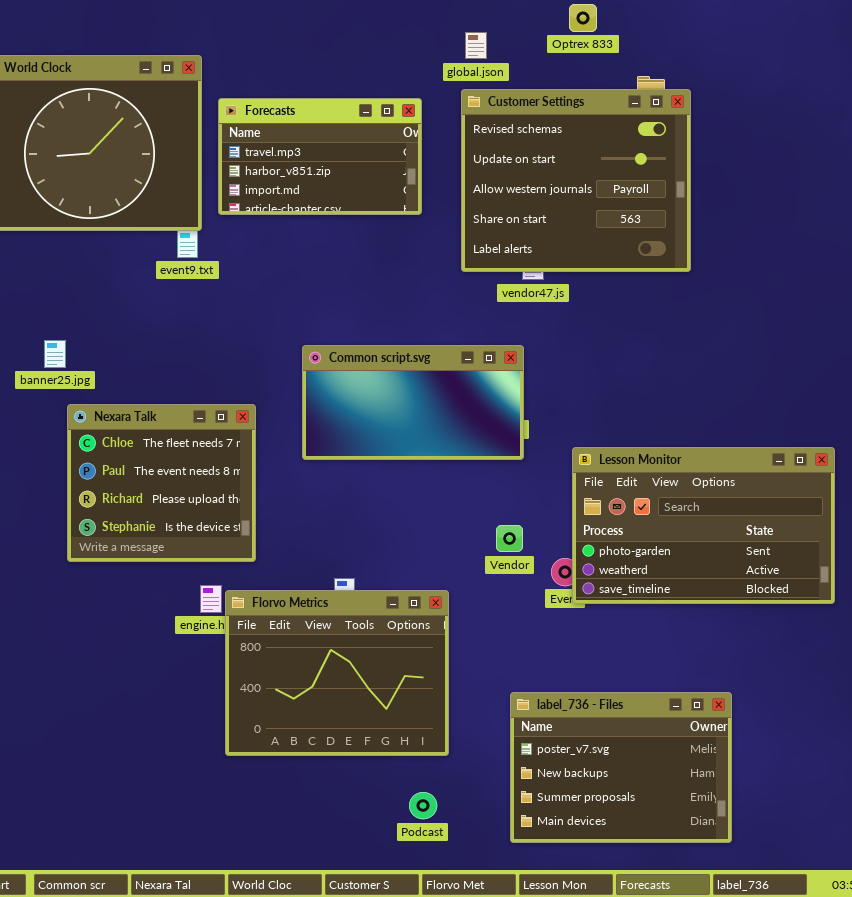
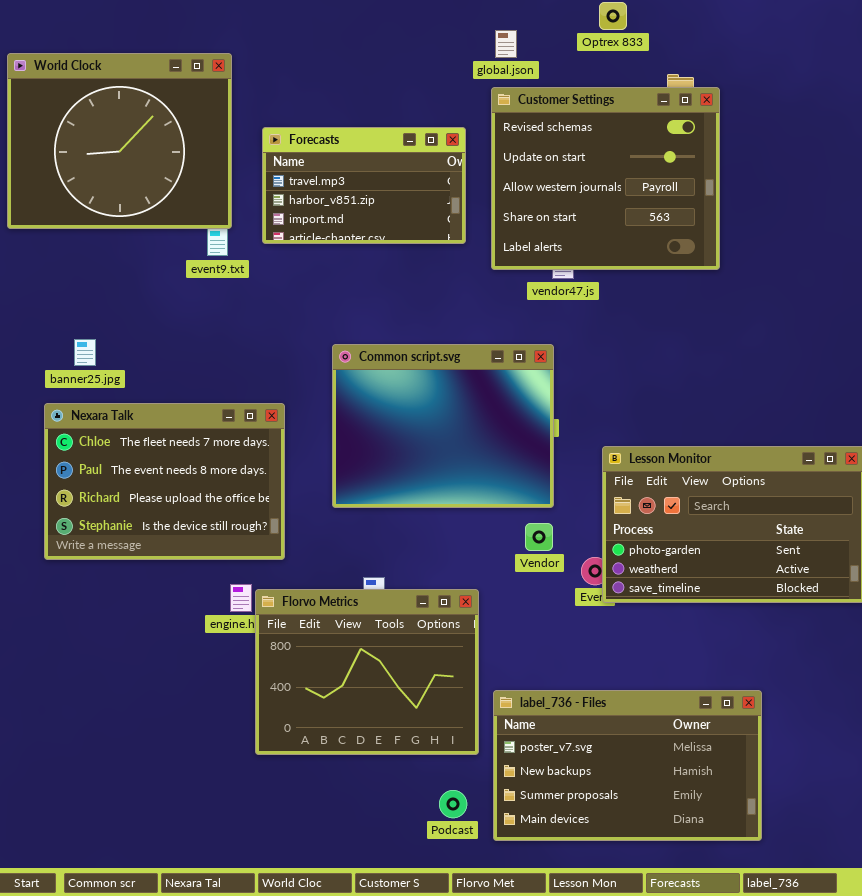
Forecasts: [218,98,422,215] -> [262,127,466,244], moved
Common script.svg: [302,345,524,460] -> [332,344,554,508], resized
Nexara Talk: [67,404,256,562] -> [44,403,285,560], resized
label_736 - Files: [510,692,732,843] -> [493,690,762,841], resized

